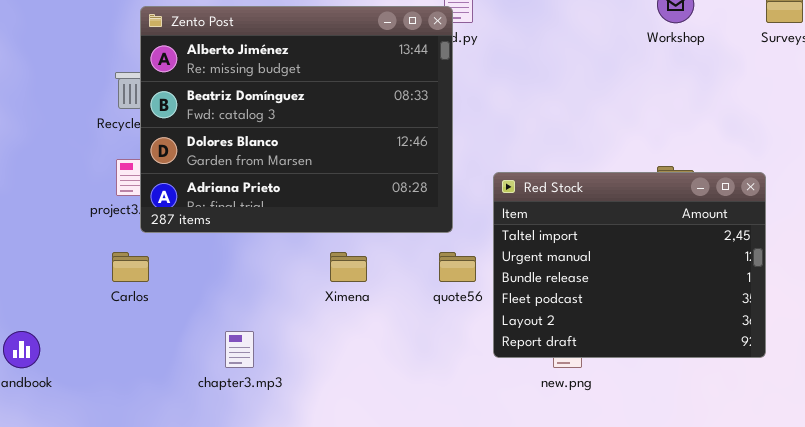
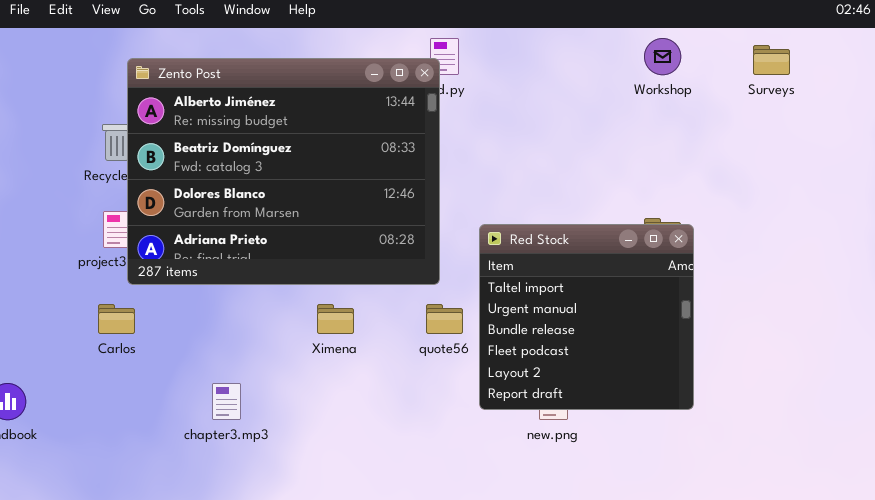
Red Stock: [493,172,766,358] -> [479,224,694,410], resized

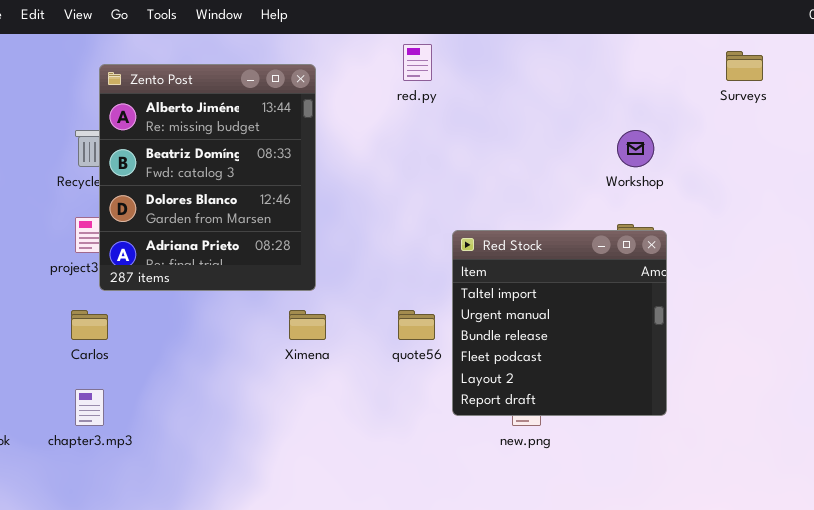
Workshop: [644,38,681,75] -> [617,130,654,167], moved
Zento Post: [127,58,440,285] -> [99,64,316,291], resized
chapter3.mp3: [212,383,241,420] -> [75,389,104,426], moved

